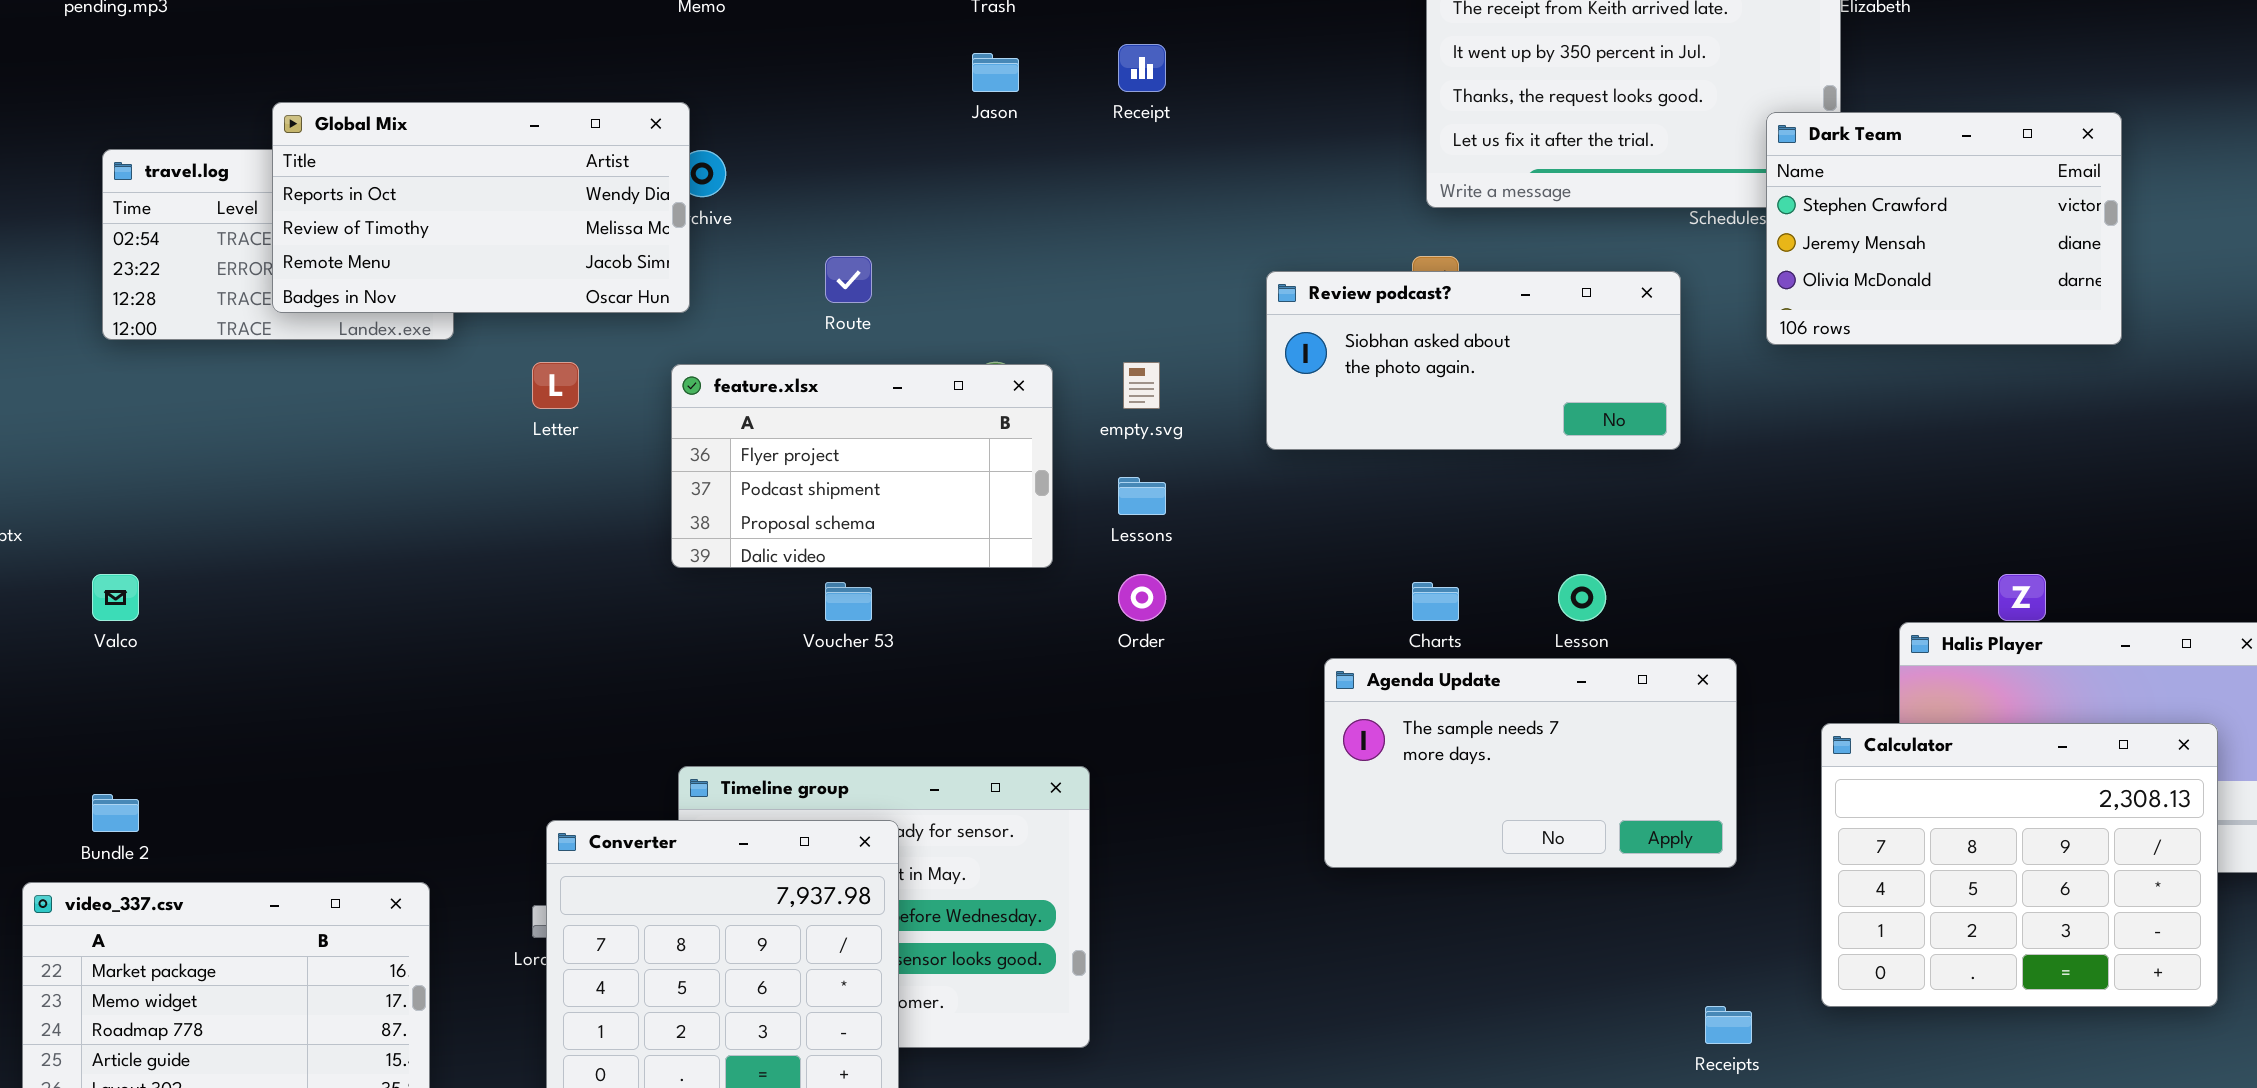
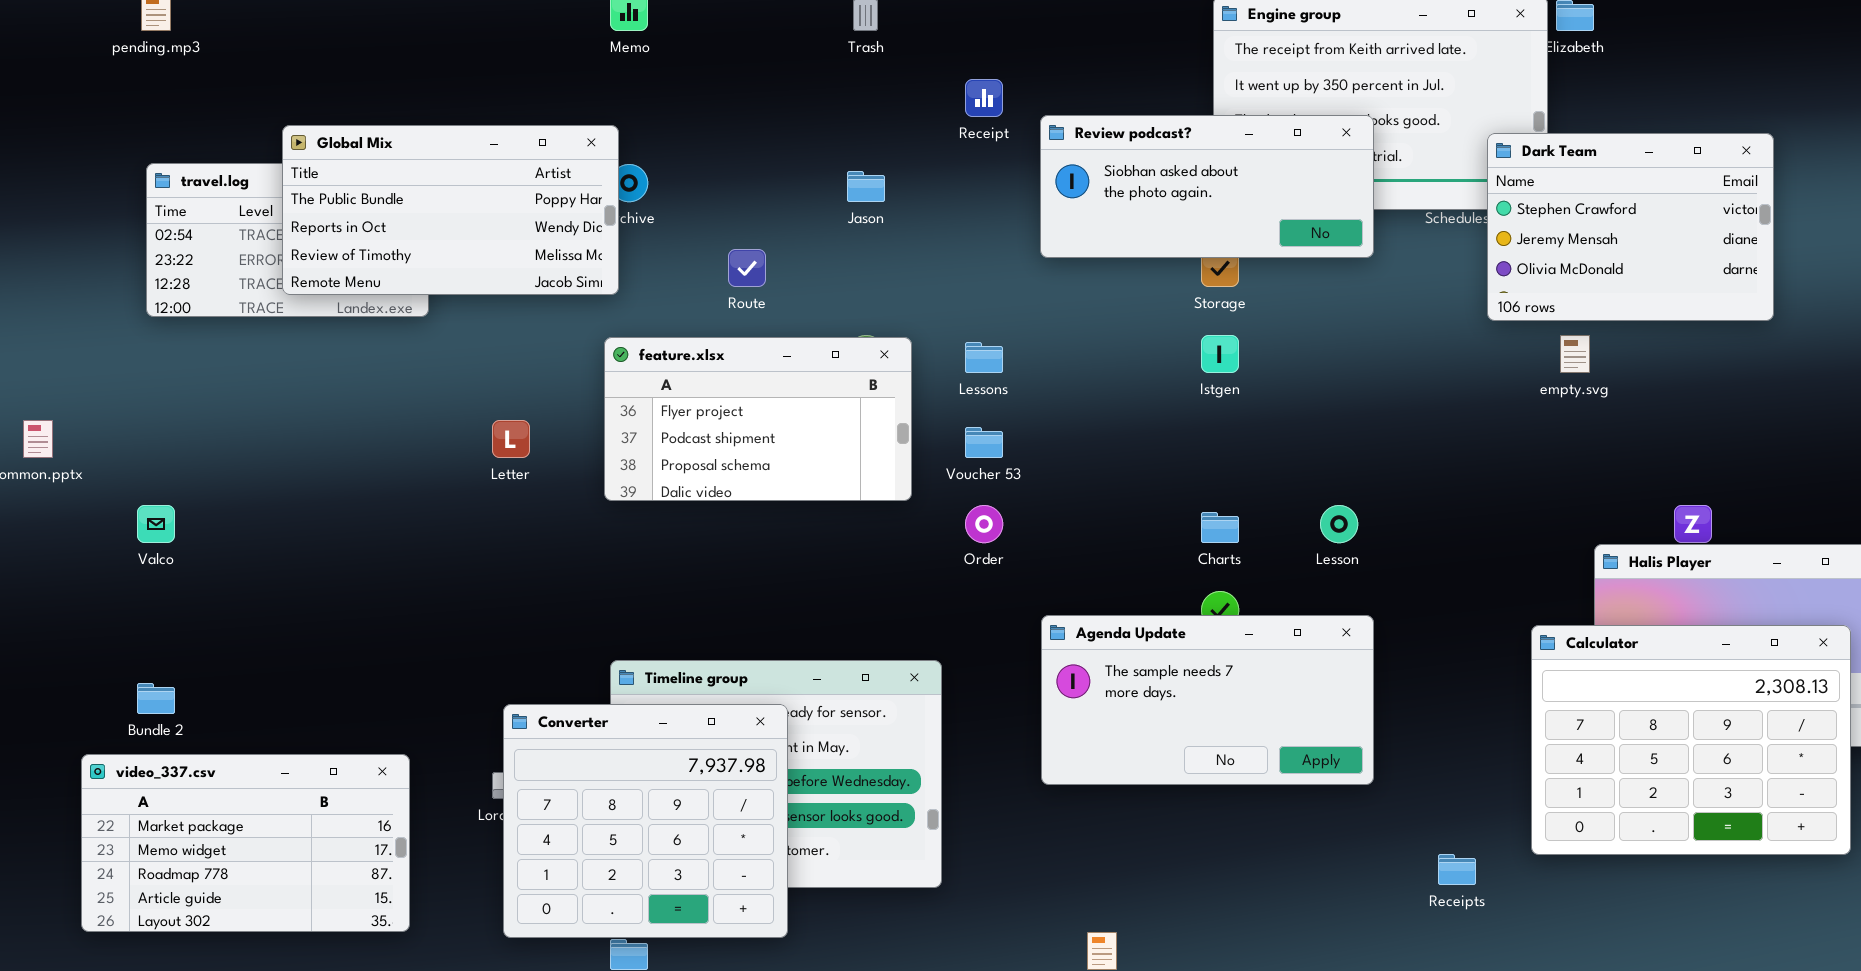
Jason: [972,53,1019,92] -> [847,171,885,202], moved
Global Mix: [272,102,690,313] -> [282,125,619,295], scrolled up 1 row
Review podcast?: [1266,271,1681,450] -> [1040,115,1374,258], moved
Letter: [532,362,579,409] -> [492,420,530,458], moved
empty.svg: [1123,362,1160,409] -> [1560,335,1590,373], moved
Lessons: [1118,477,1166,515] -> [965,342,1003,373], moved
Voucher 53: [825,582,872,621] -> [965,427,1003,458], moved
Agenda Update: [1324,658,1737,868] -> [1041,615,1374,785], moved

